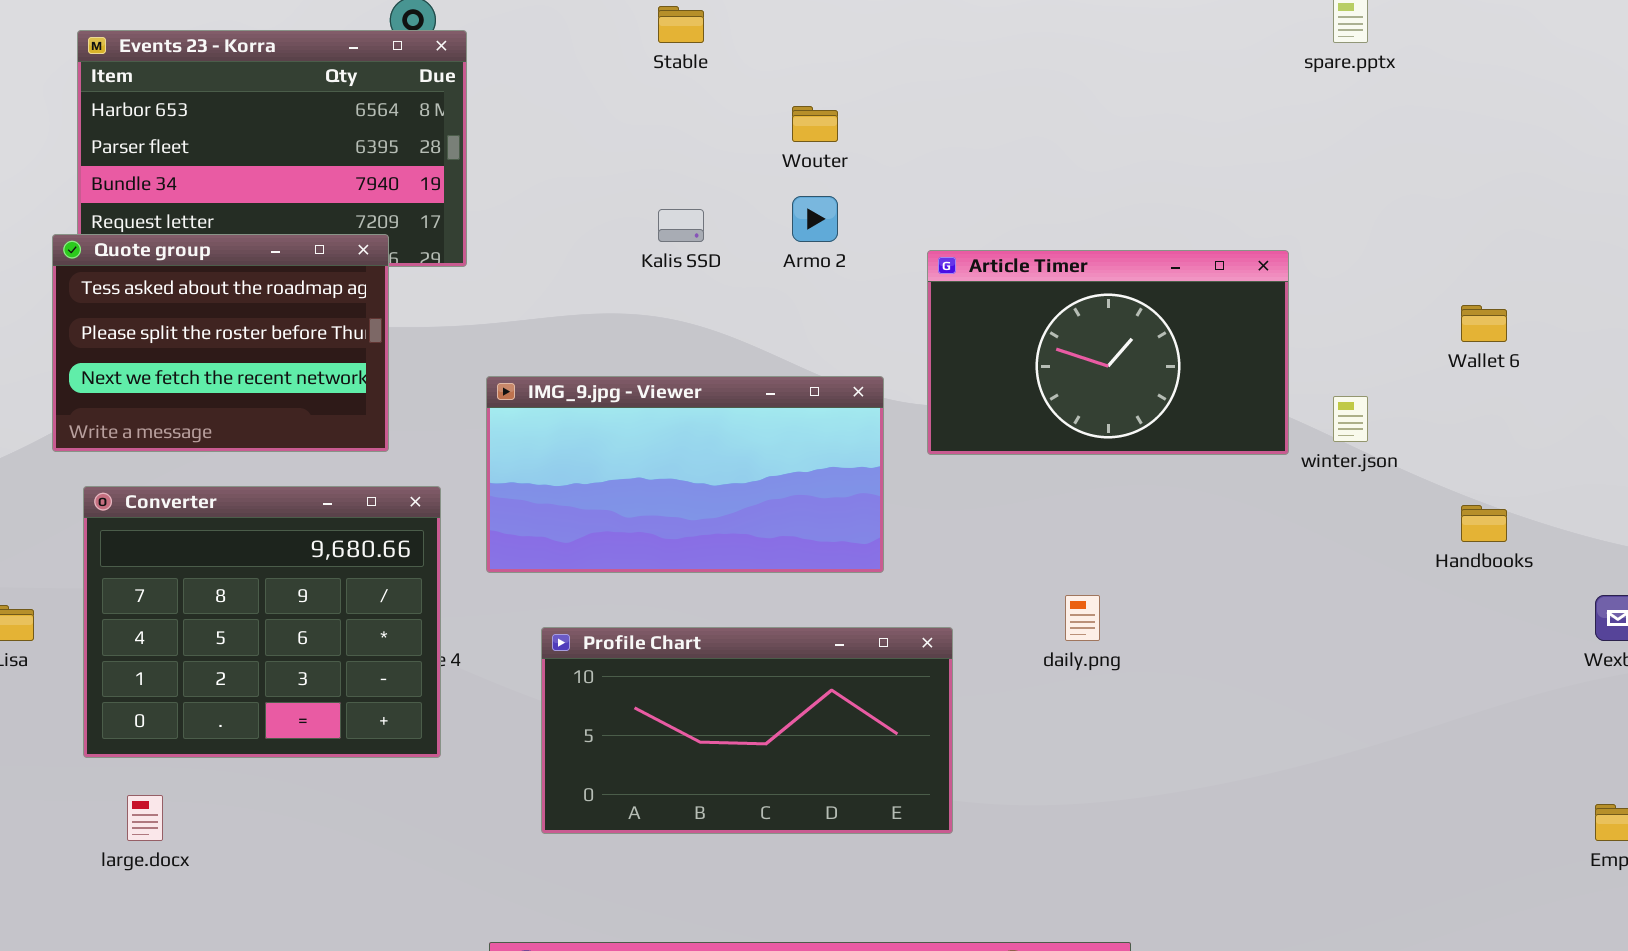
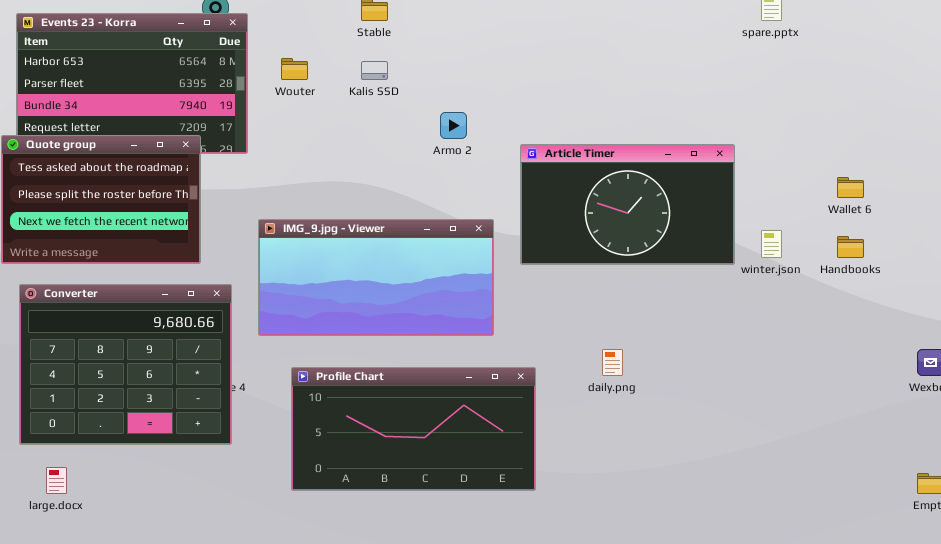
Wouter: [792,106,838,142] -> [281,58,308,80], moved
Kalis SSD: [658,209,704,242] -> [361,61,388,80], moved
Handbooks: [1461,505,1507,542] -> [837,236,864,258], moved

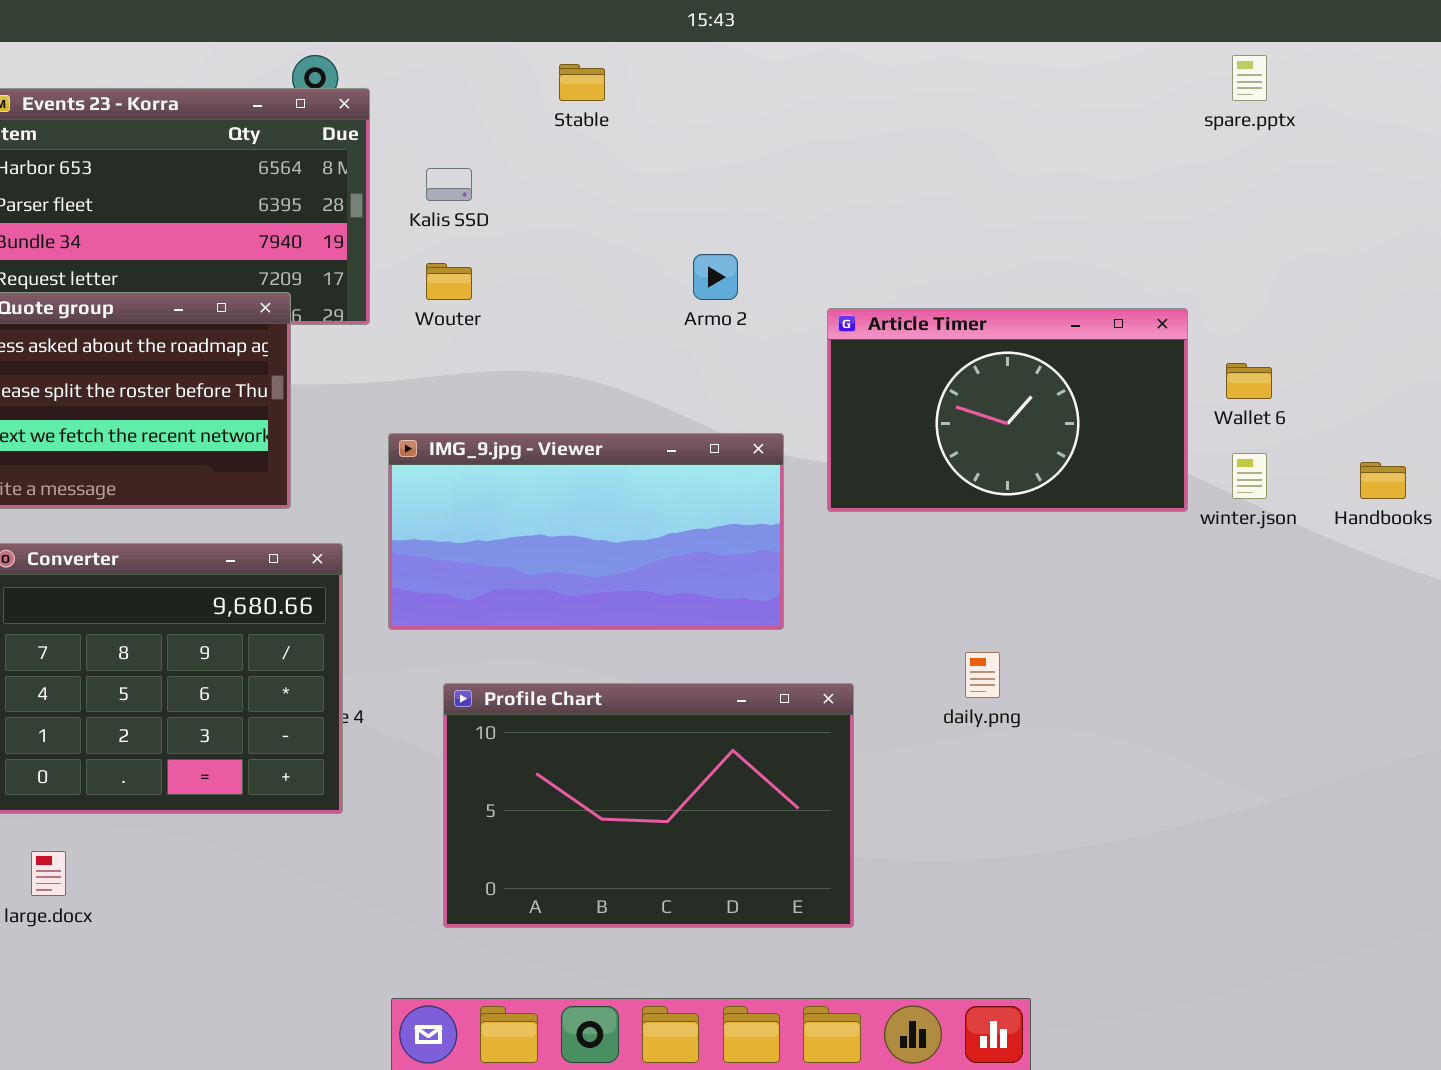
Wouter: [281,58,308,80] -> [426,263,472,300], moved
Kalis SSD: [361,61,388,80] -> [426,168,472,201], moved
Wallet 6: [837,177,864,198] -> [1226,363,1272,399], moved
Profile Chart: [291,367,536,491] -> [443,683,854,928], resized

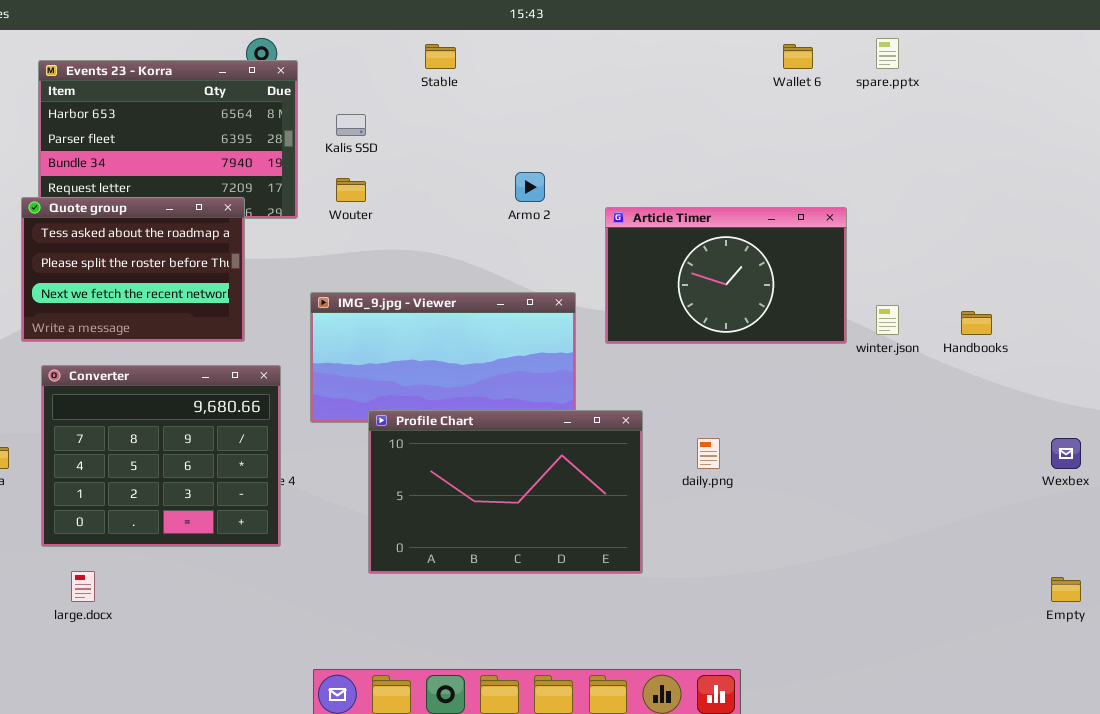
Wallet 6: [1226,363,1272,399] -> [783,44,813,69], moved
Profile Chart: [443,683,854,928] -> [368,410,643,574], moved

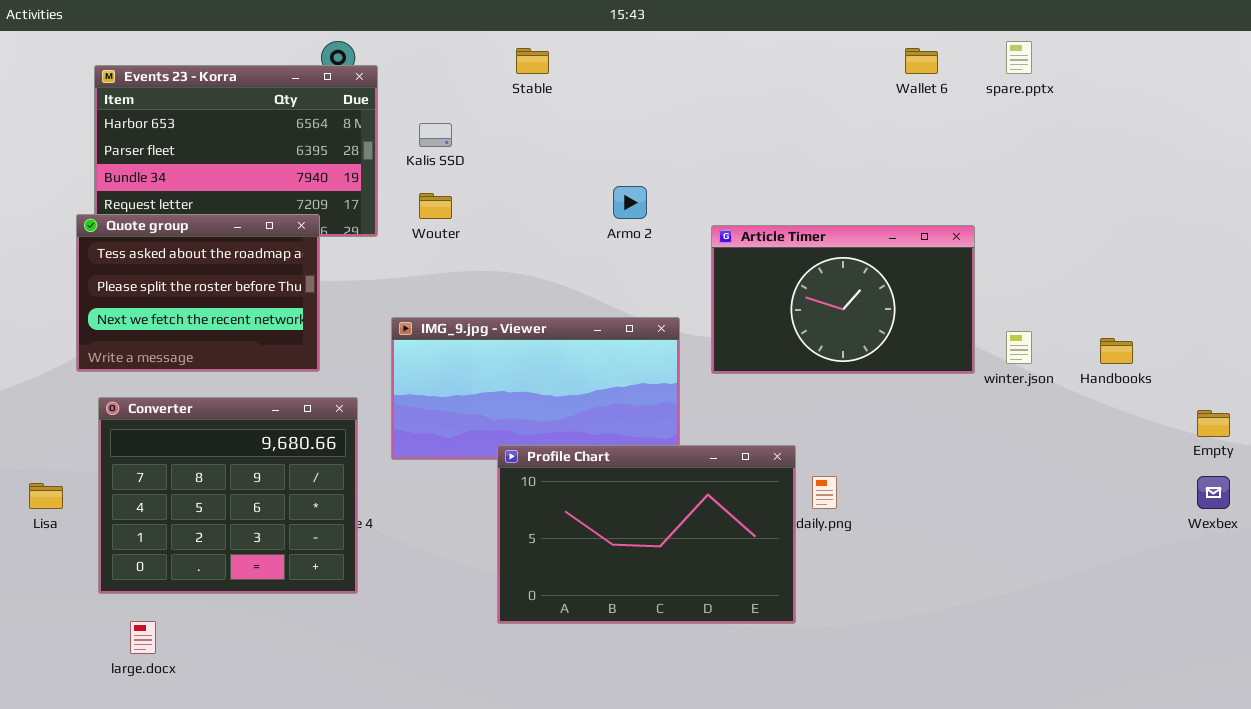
Profile Chart: [368,410,643,574] -> [497,445,796,624], moved
Empty: [1051,577,1081,602] -> [1197,410,1230,437], moved

